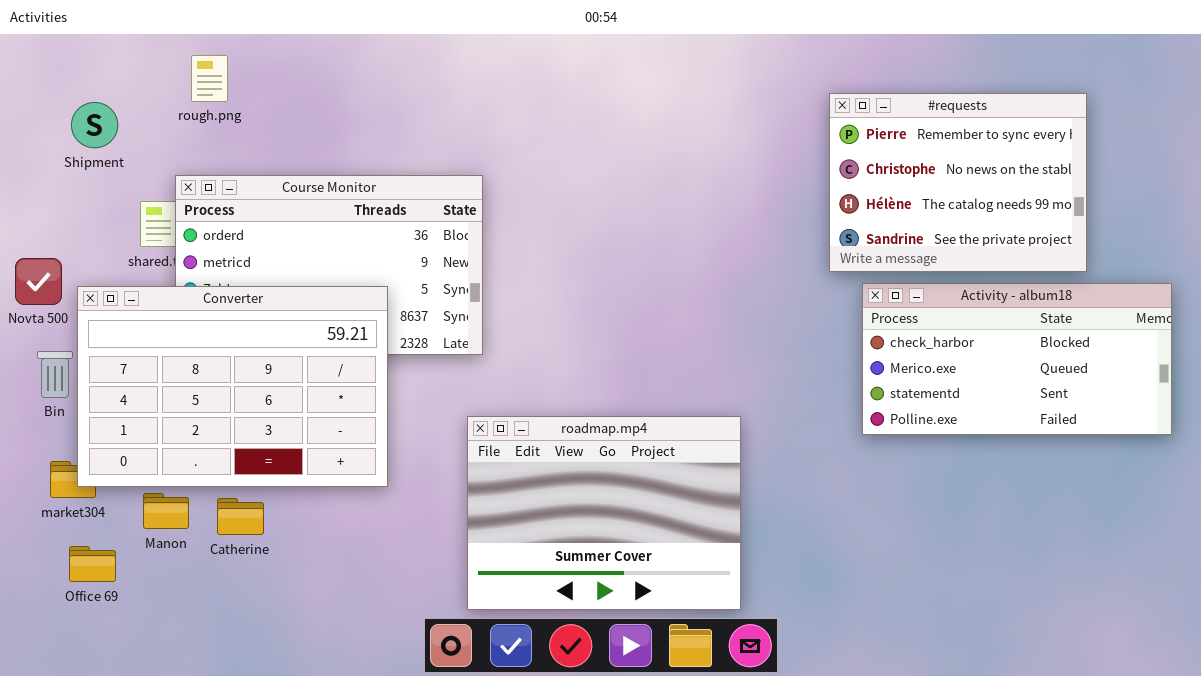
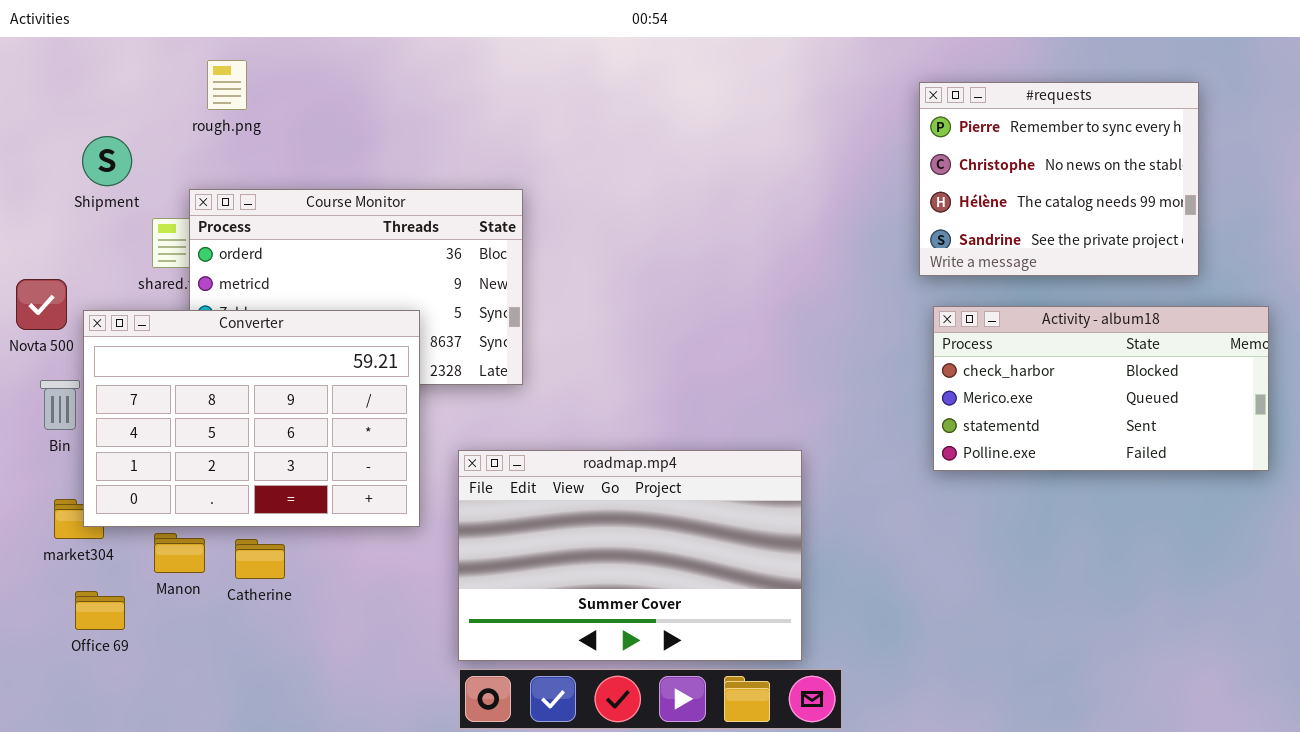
#requests: [829,93,1087,272] -> [919,82,1199,276], moved
Shipment: [71,102,118,148] -> [82,136,132,186], moved
roadmap.mp4: [467,416,741,610] -> [458,450,802,661], resized

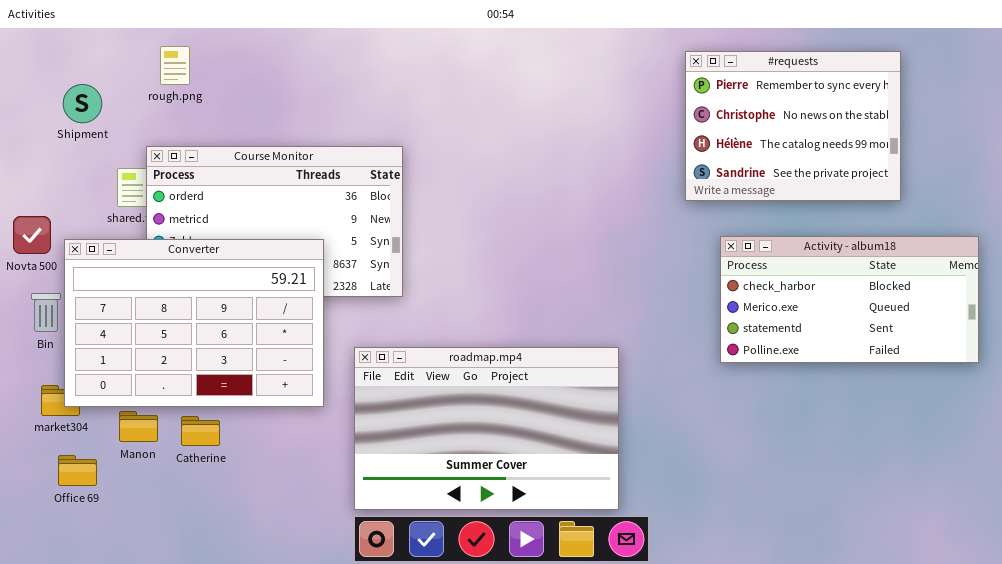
#requests: [919,82,1199,276] -> [685,51,901,201], moved
Shipment: [82,136,132,186] -> [63,84,102,123], moved

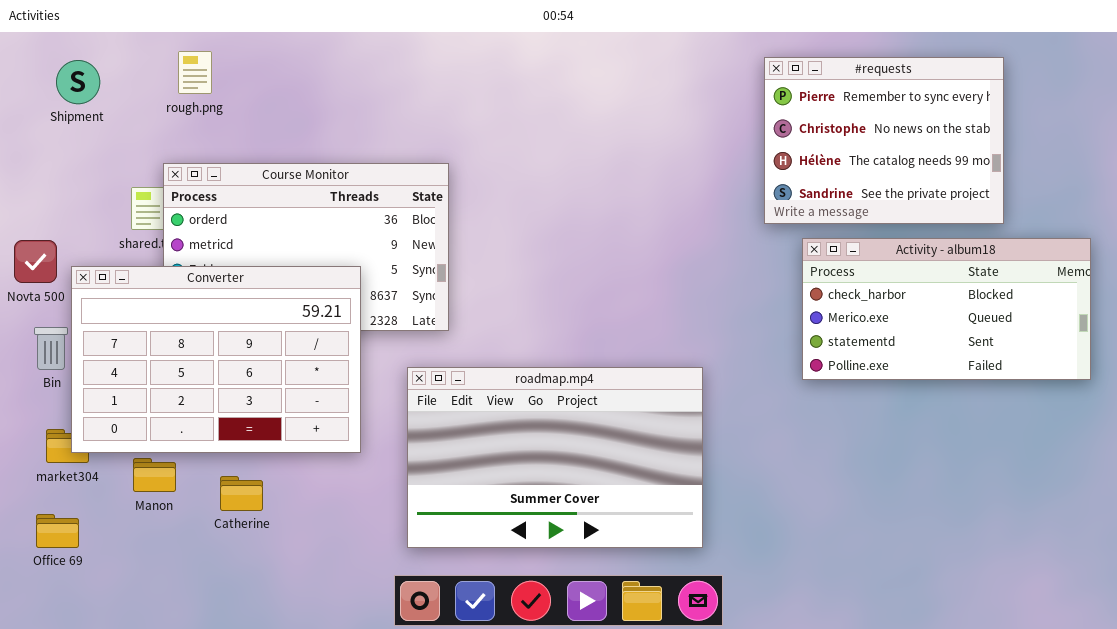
Shipment: [63,84,102,123] -> [56,60,100,104], moved
Activity - album18: [720,236,979,363] -> [802,238,1091,380], moved
roadmap.mp4: [354,347,619,510] -> [407,367,703,548], moved
Catherine: [181,416,220,446] -> [220,476,263,511], moved
Office 69: [58,455,97,486] -> [36,514,79,548], moved

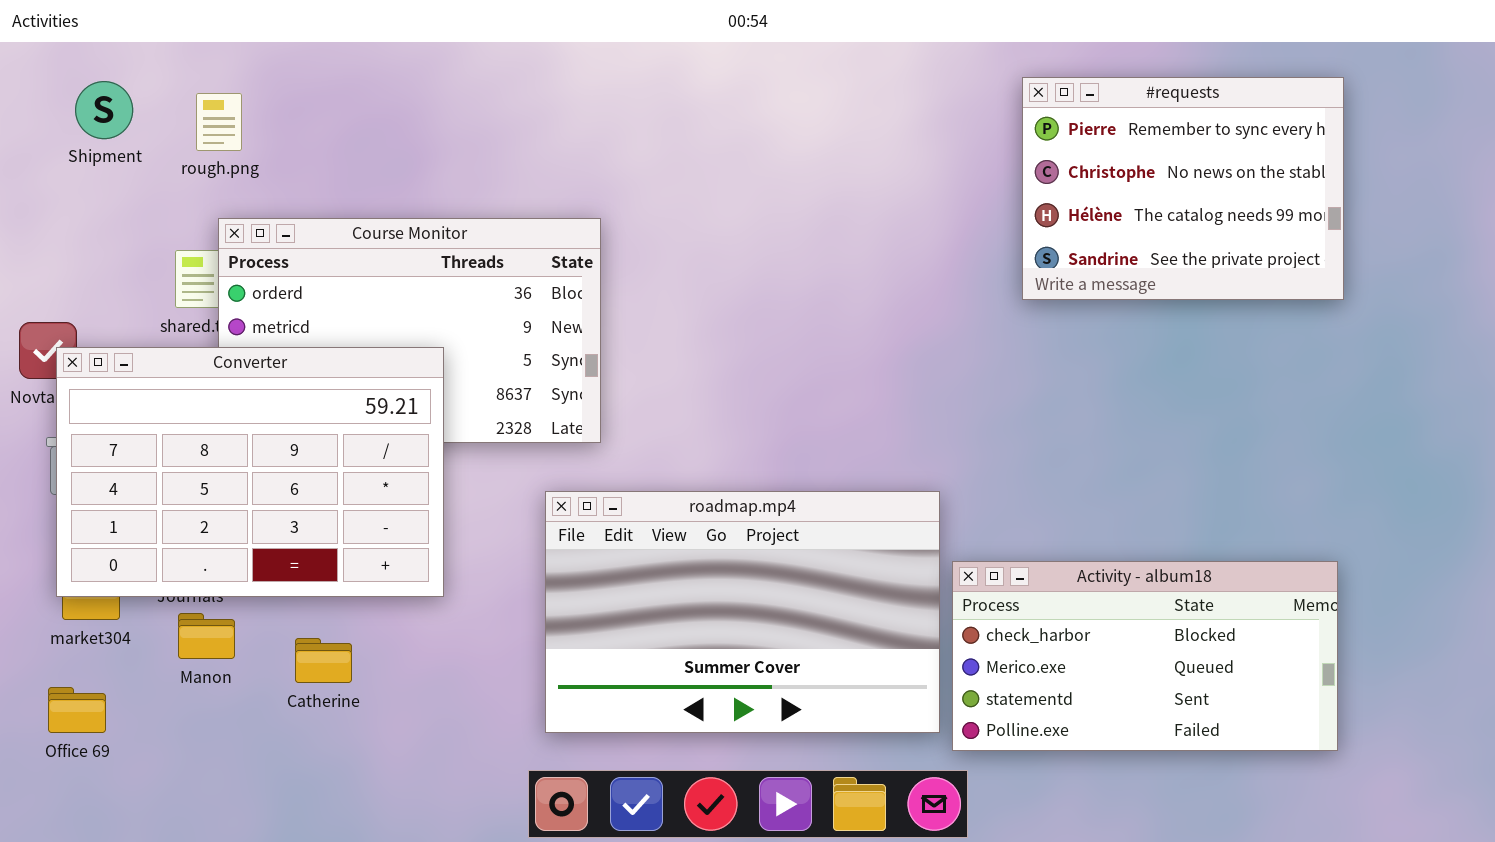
rough.png: [178,51,212,94] -> [196,93,242,151], moved
Activity - album18: [802,238,1091,380] -> [952,561,1338,751], moved
Converter: [71,266,361,453] -> [56,347,444,597], moved

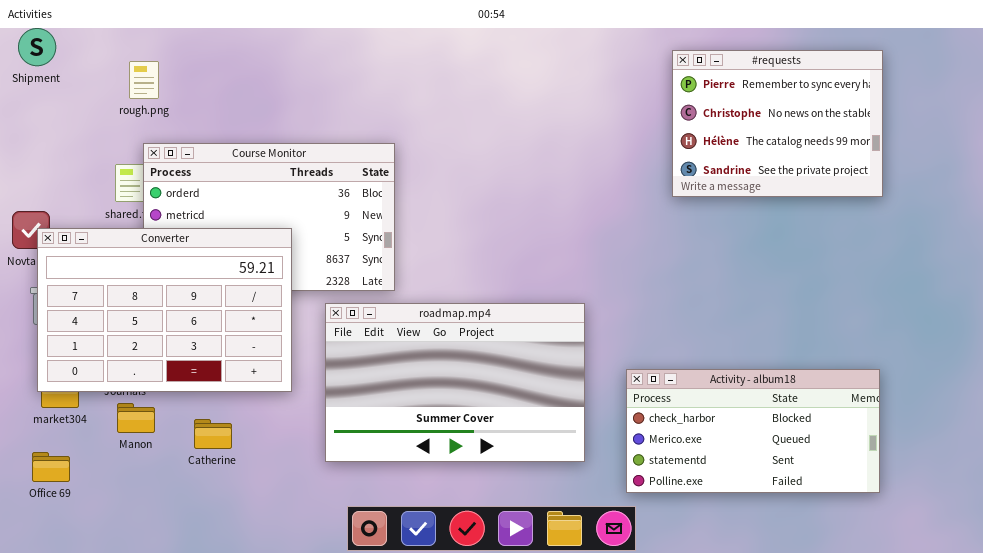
Shipment: [75,81,133,139] -> [18,28,56,66], moved
roadmap.mp4: [545,491,940,733] -> [325,303,585,462], moved

